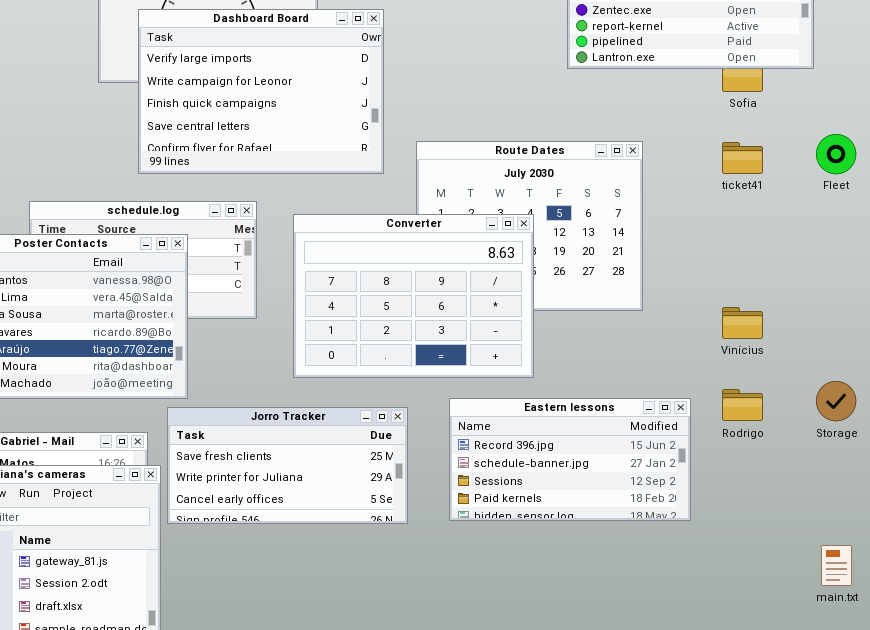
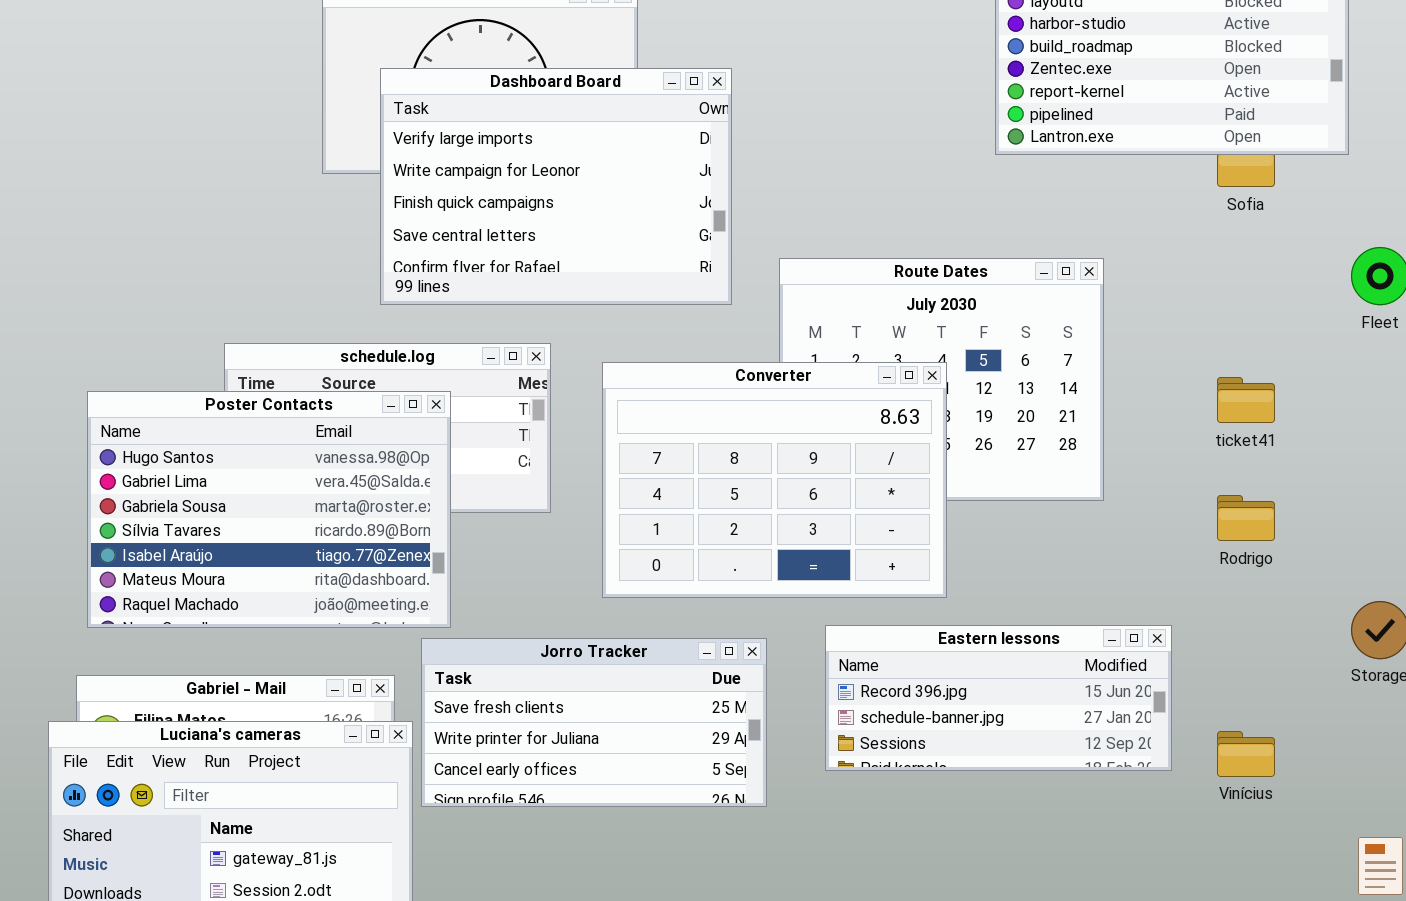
ticket41: [722,142,763,174] -> [1217,377,1275,423], moved
Vinícius: [722,307,763,339] -> [1217,731,1275,777], moved
Rodrigo: [722,389,763,421] -> [1217,495,1275,541], moved
Eastern lessons: [449,398,691,521] -> [825,625,1172,771], resized

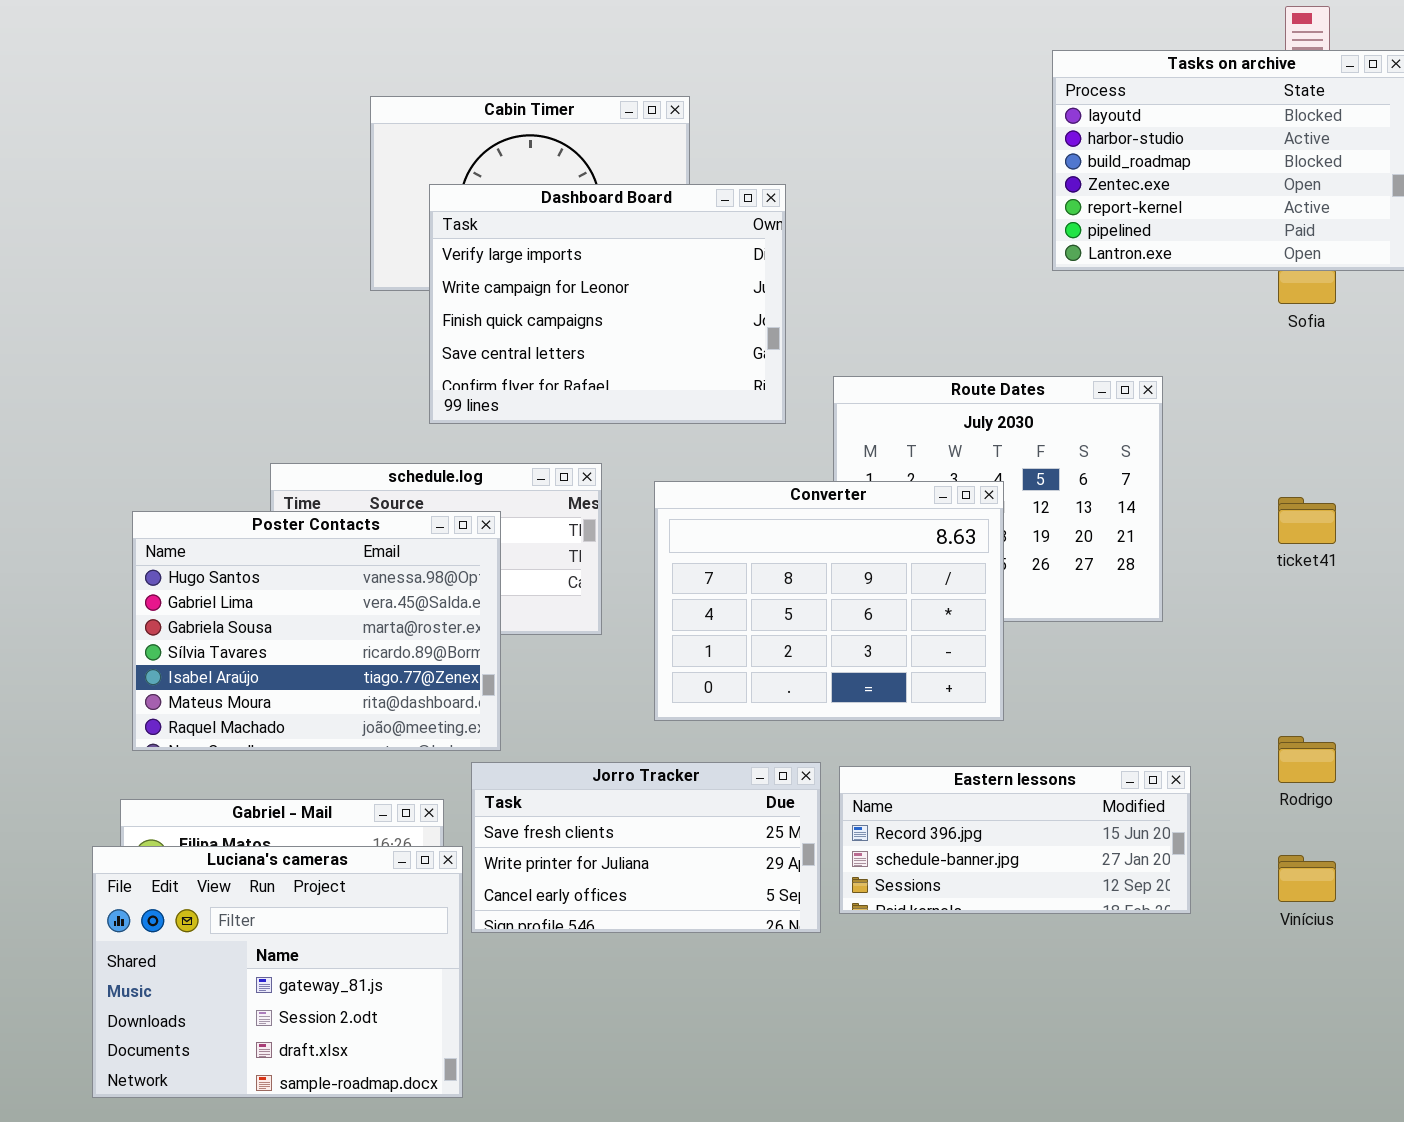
Rodrigo: [1217,495,1275,541] -> [1278,736,1336,783], moved
Eastern lessons: [825,625,1172,771] -> [839,766,1191,914], moved

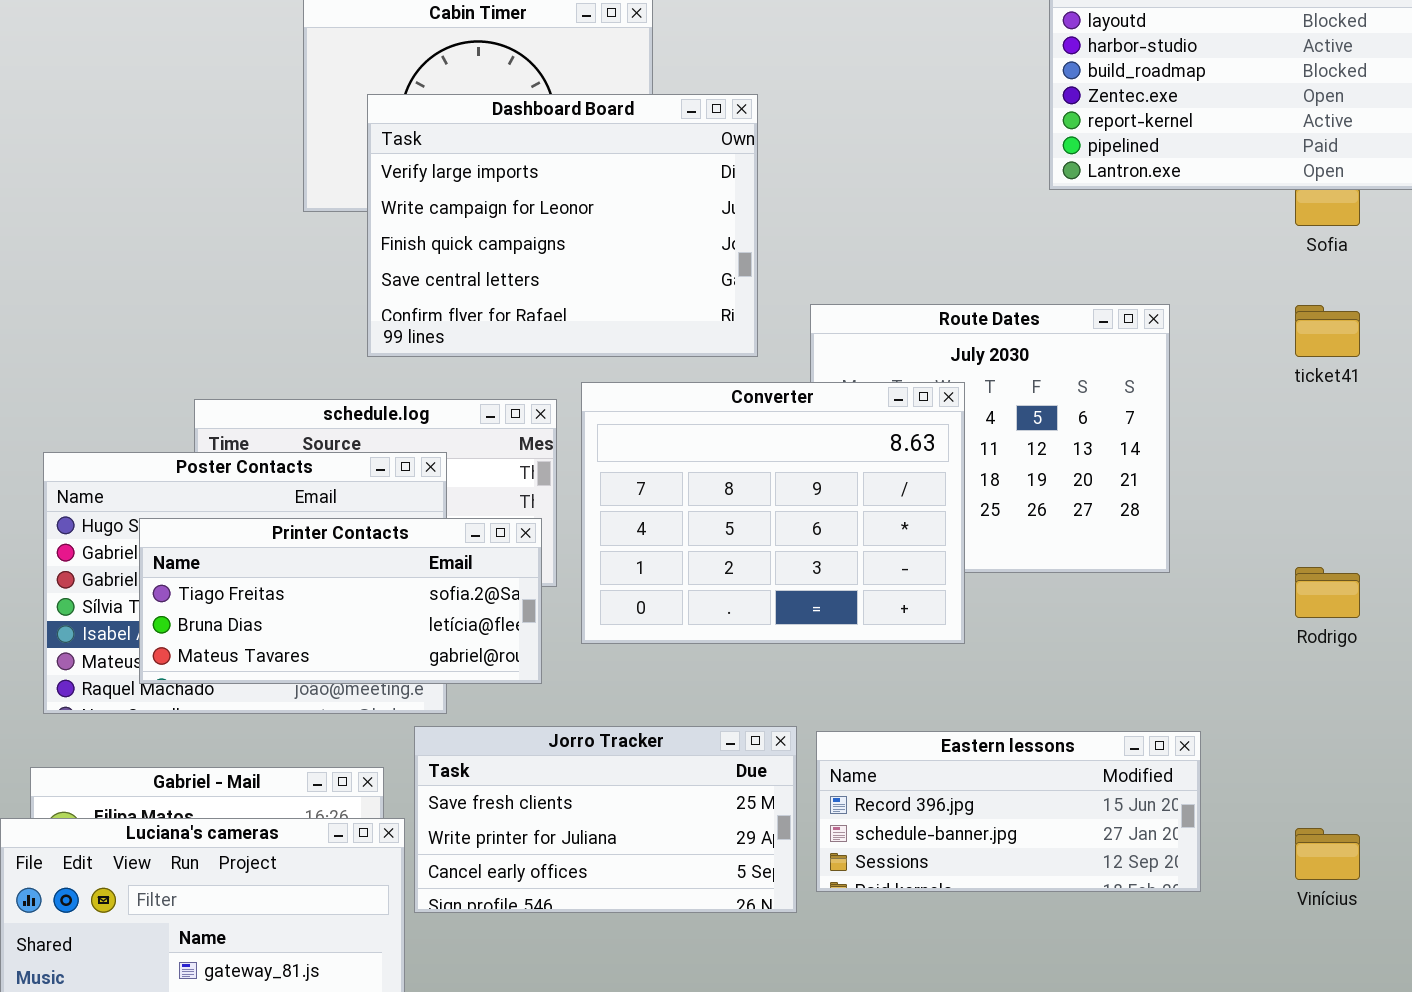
Converter: [654,481,1004,721] -> [581,382,965,644], moved
ticket41: [1278,497,1336,544] -> [1295,305,1360,357], moved
Printer Contacts: none -> [139,518,542,684], opened
Rodrigo: [1278,736,1336,783] -> [1295,567,1360,618], moved

